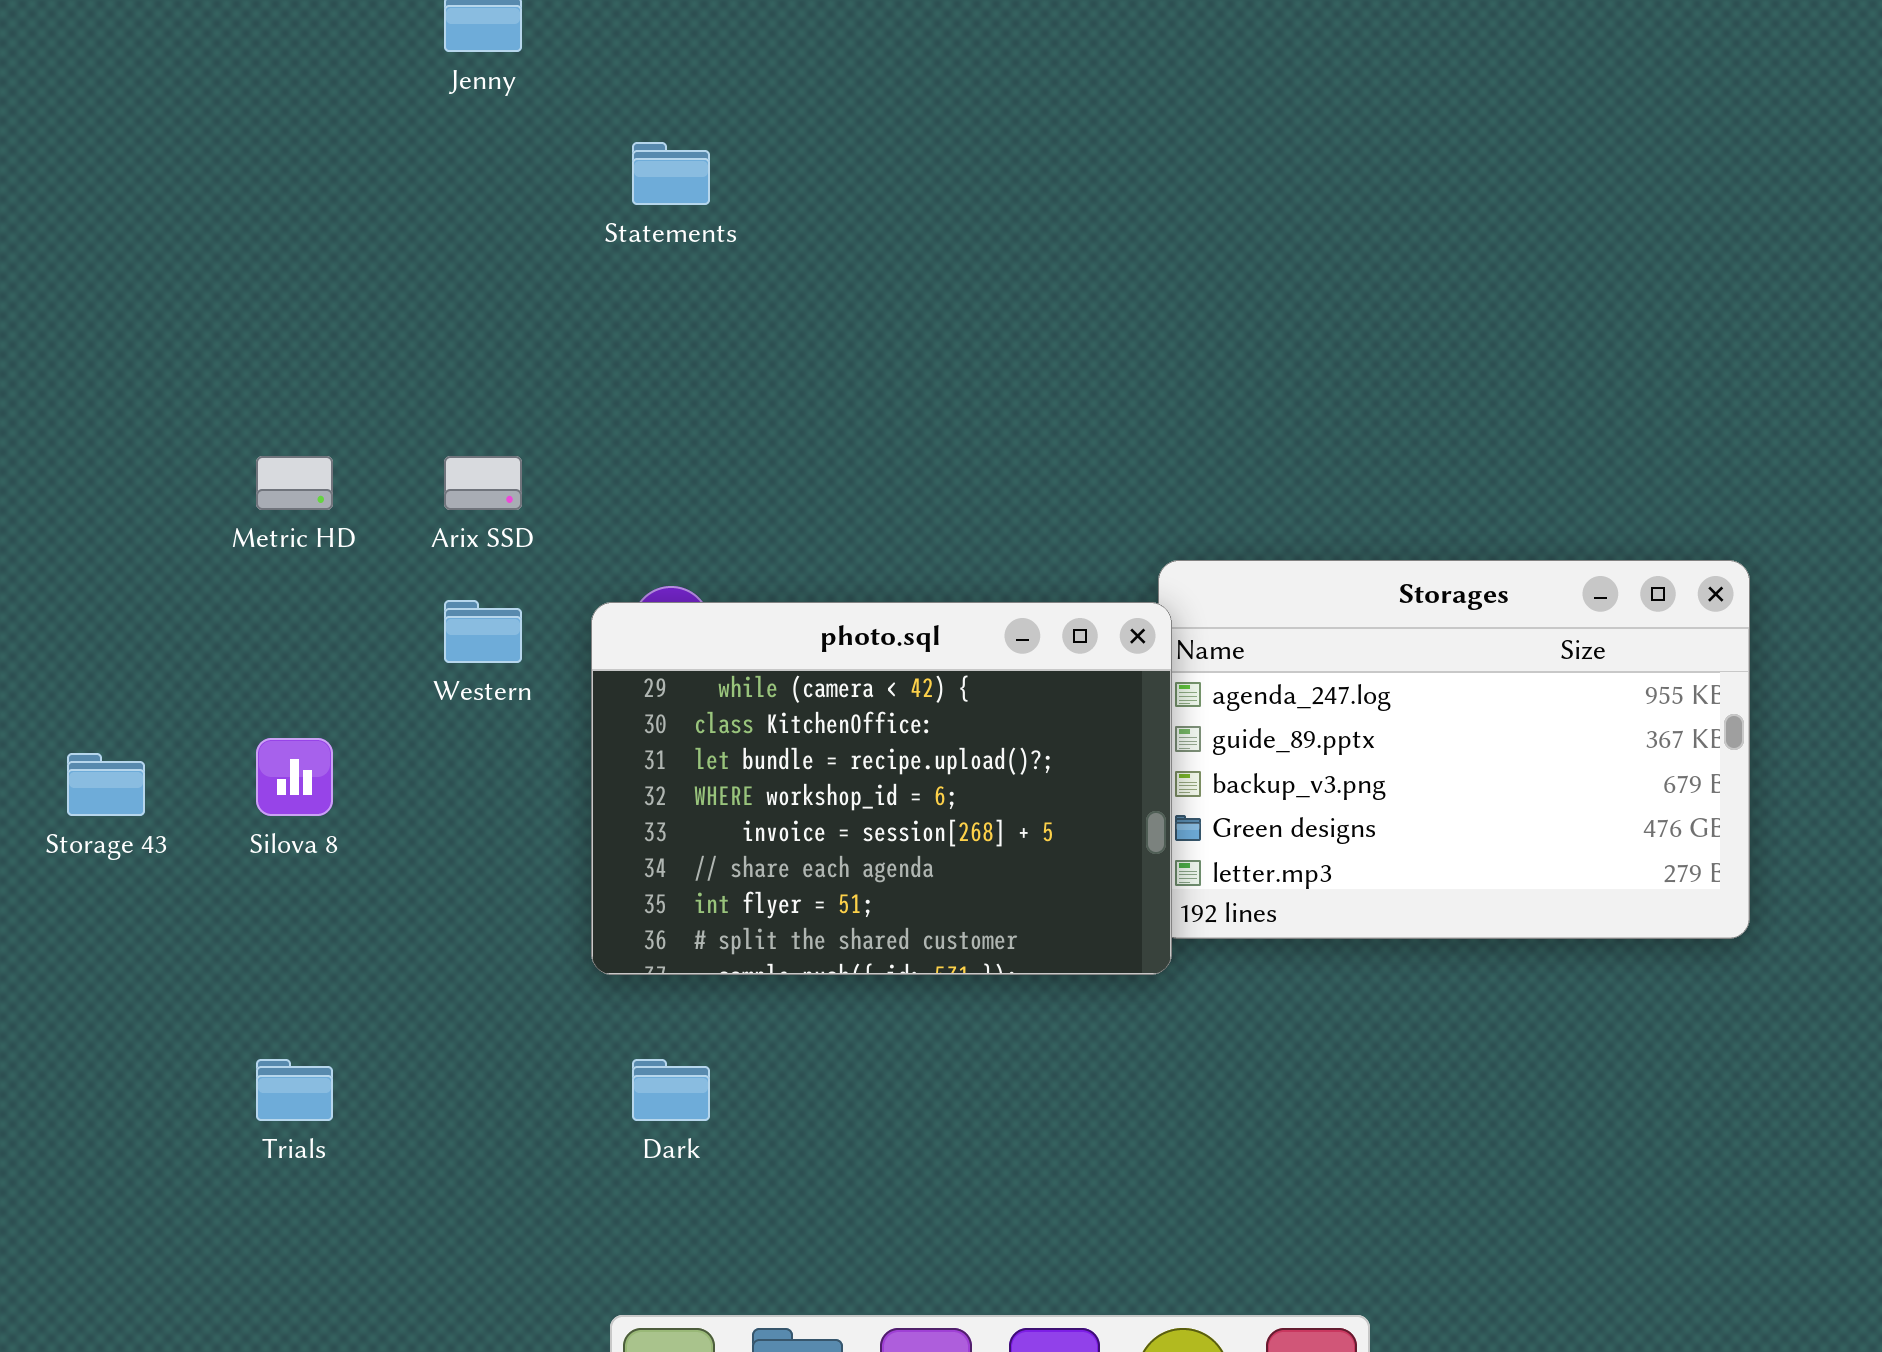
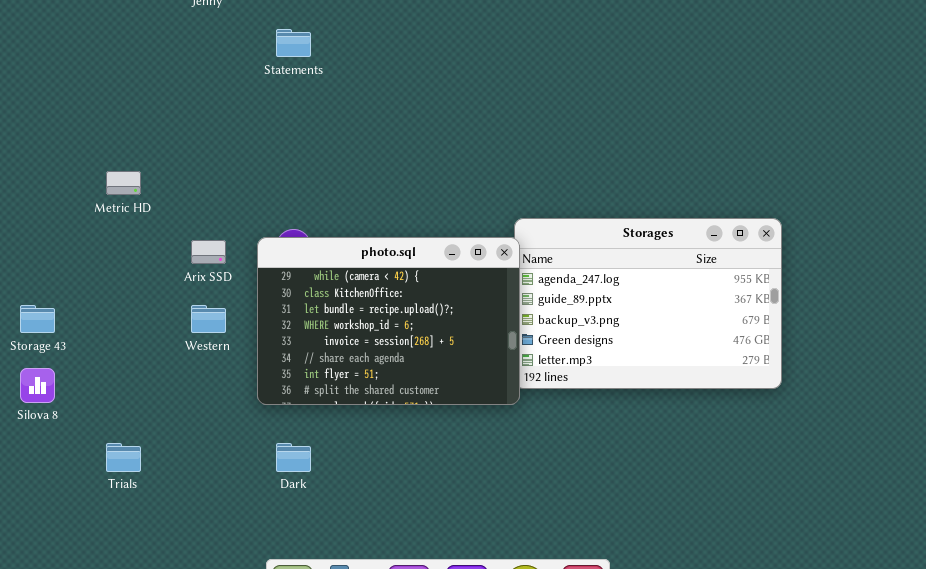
Arix SSD: [444,456,522,510] -> [191,240,226,264], moved
Western: [444,600,522,663] -> [191,305,226,333], moved
Silova 8: [256,738,333,816] -> [20,368,55,403], moved

